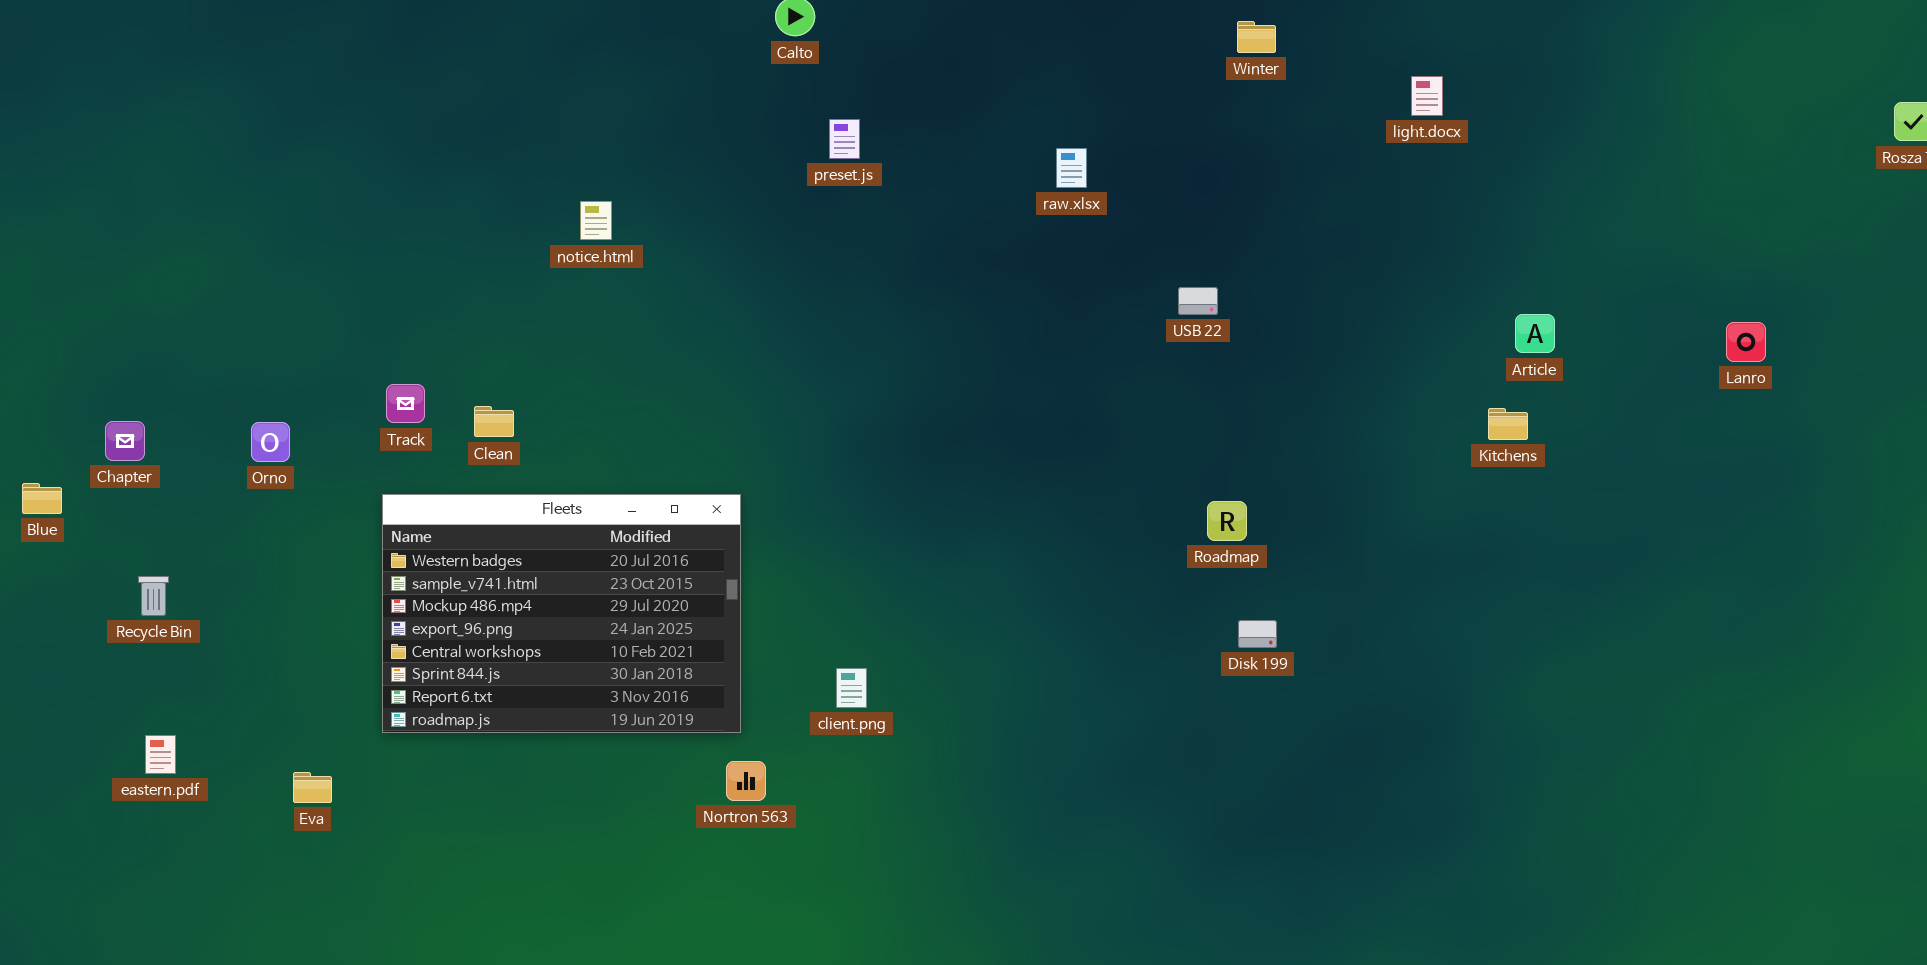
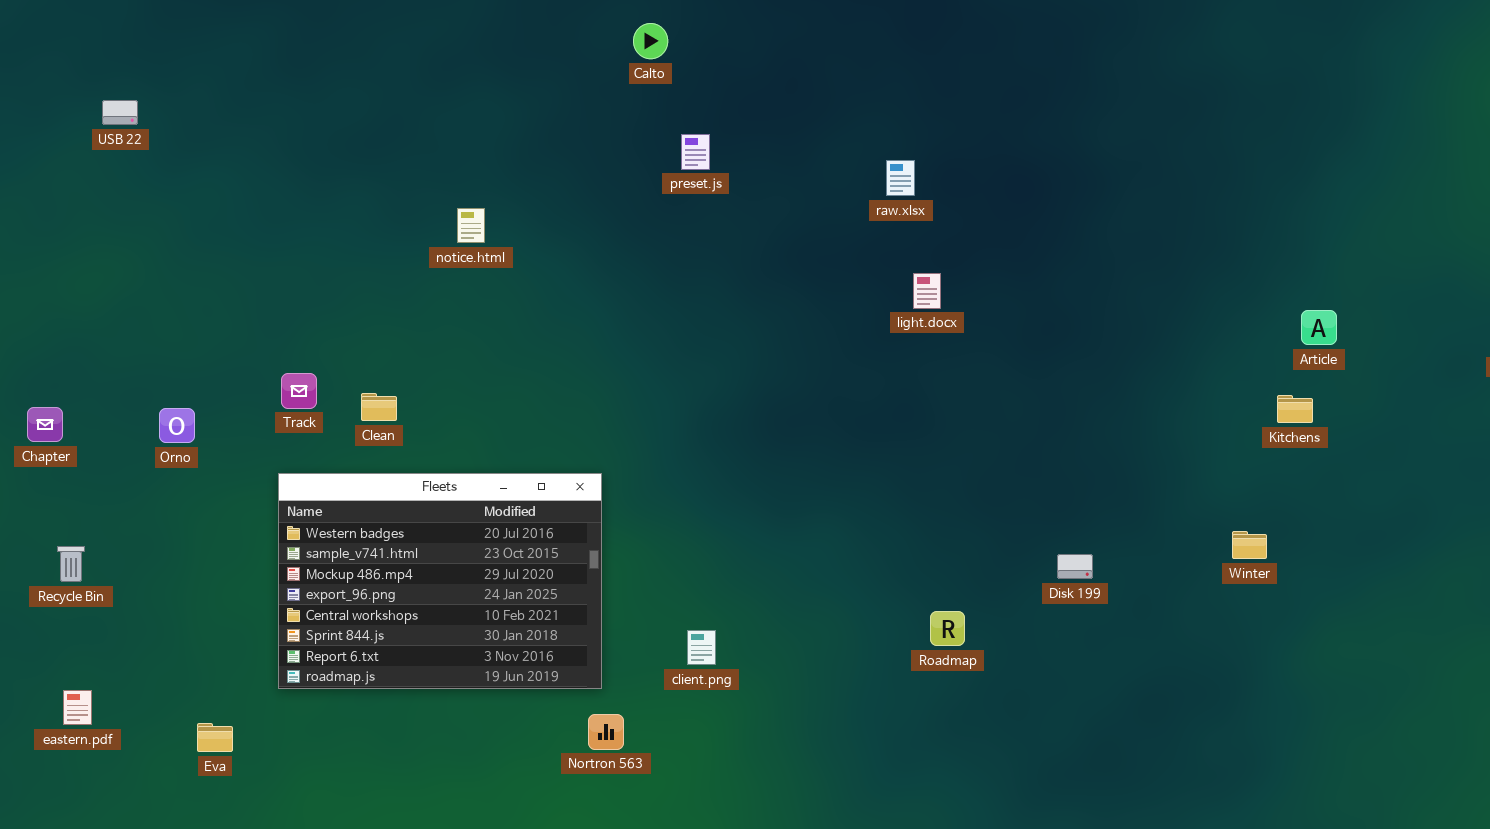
Winter: [1237,21,1276,53] -> [1232,531,1267,559], moved
light.docx: [1411,76,1443,116] -> [913,273,941,309], moved
USB 22: [1178,287,1218,315] -> [102,100,138,125], moved
Roadmap: [1207,501,1247,541] -> [930,611,965,646], moved
Disk 199: [1238,620,1277,648] -> [1057,554,1093,579], moved

